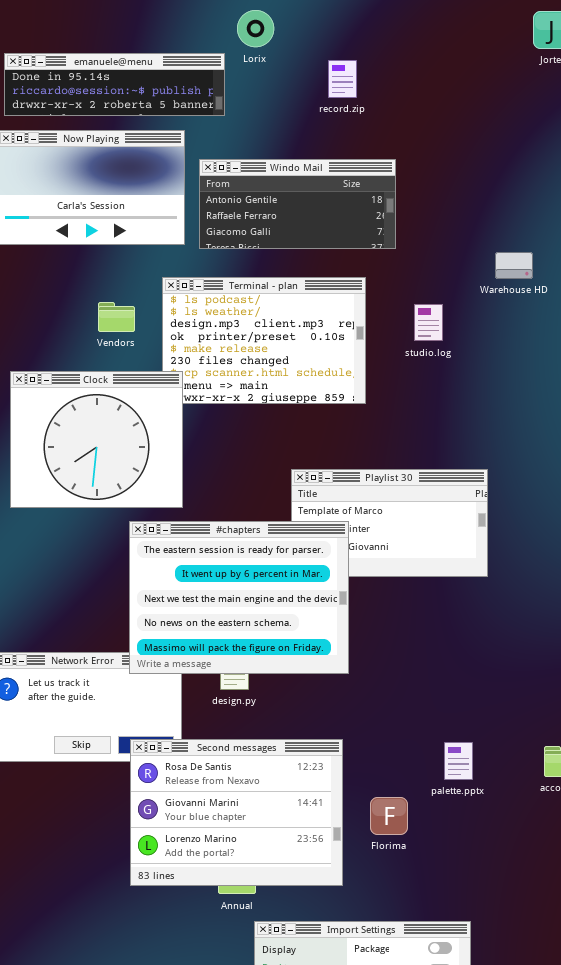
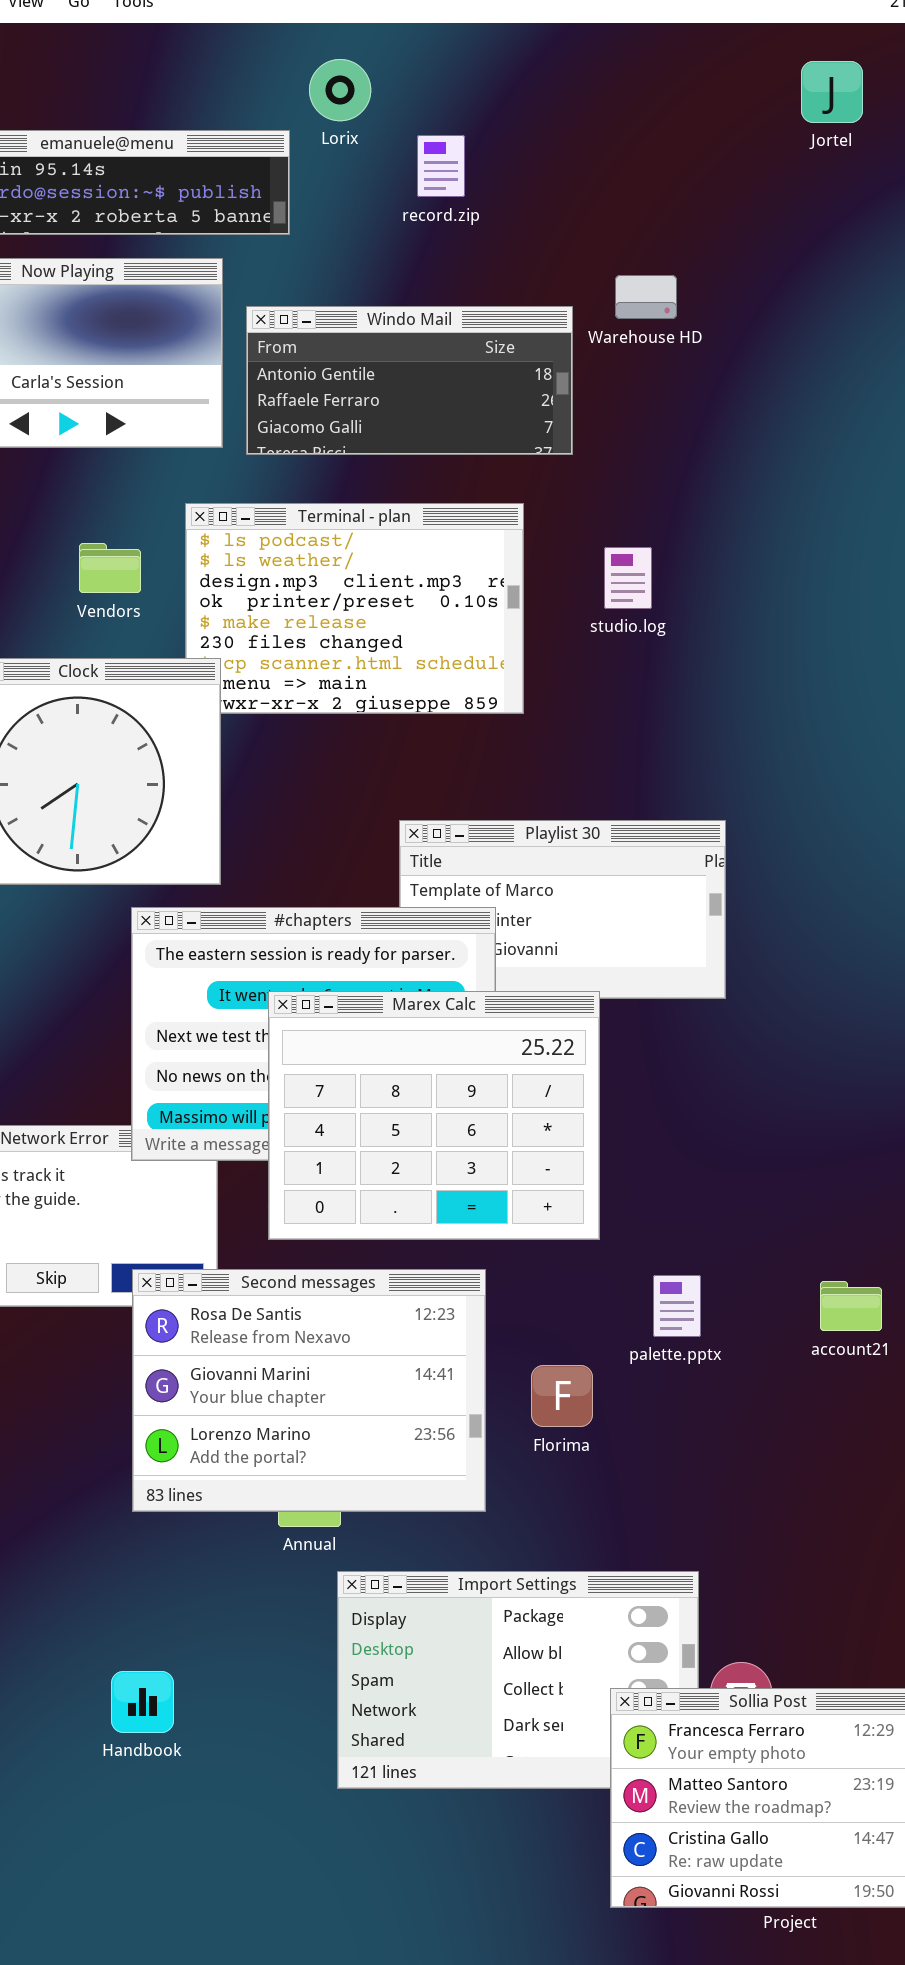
record.zip: [328,60,357,98] -> [417,135,465,197], moved
Warehouse HD: [495,252,533,279] -> [615,275,677,319], moved
Marex Calc: none -> [268,991,600,1240], opened

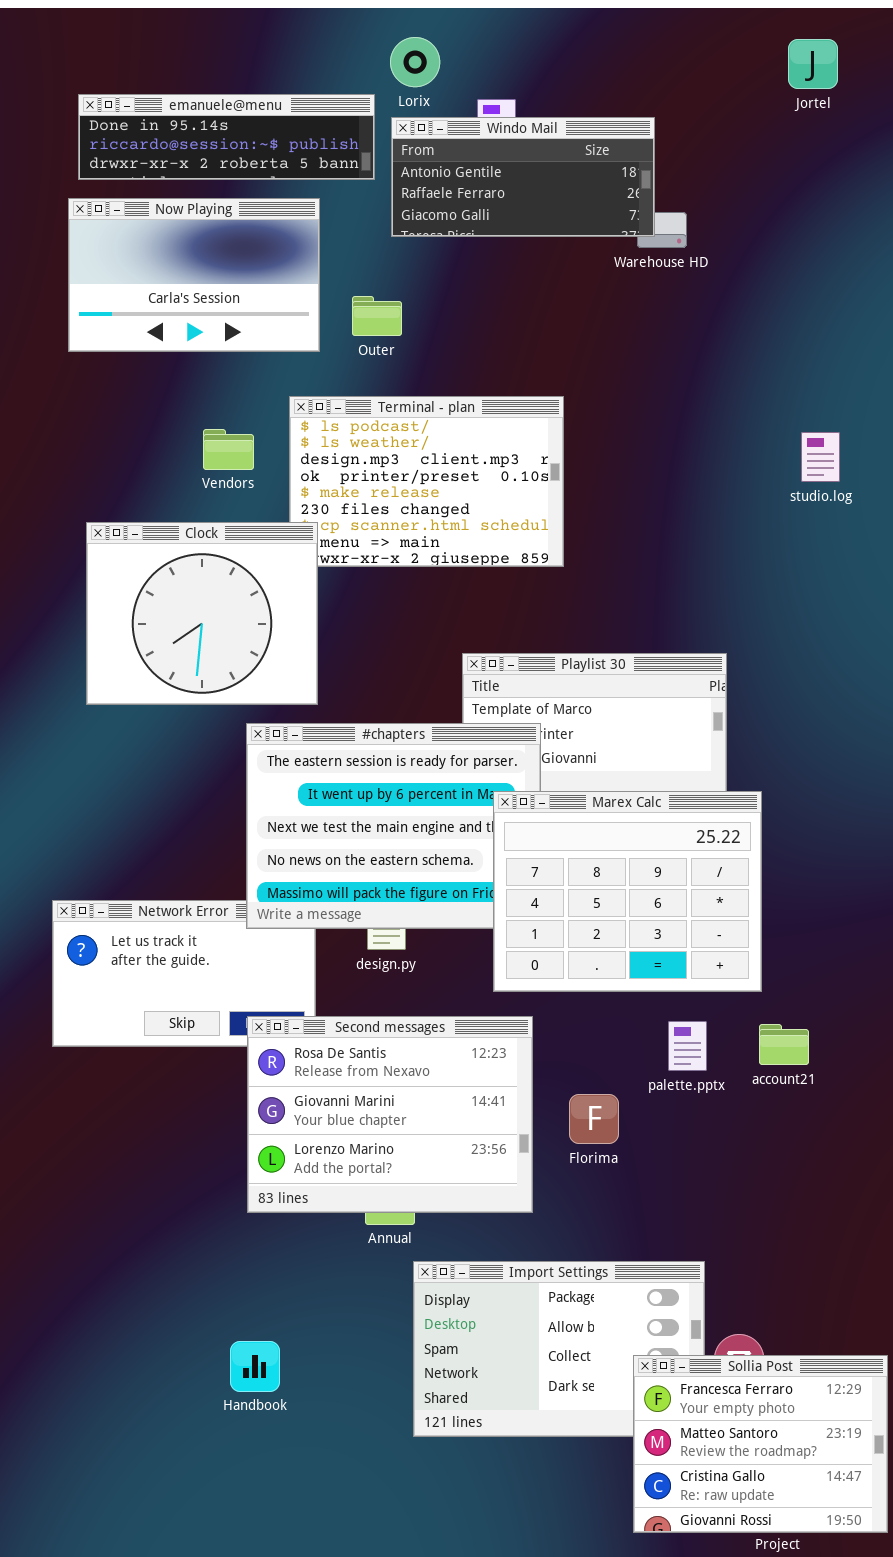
Windo Mail: [246,306,573,455] -> [391,117,655,237], moved
studio.log: [604,547,652,609] -> [801,432,840,482], moved
Marex Calc: [268,991,600,1240] -> [493,791,762,992], moved
account21: [820,1281,882,1331] -> [759,1024,809,1065], moved

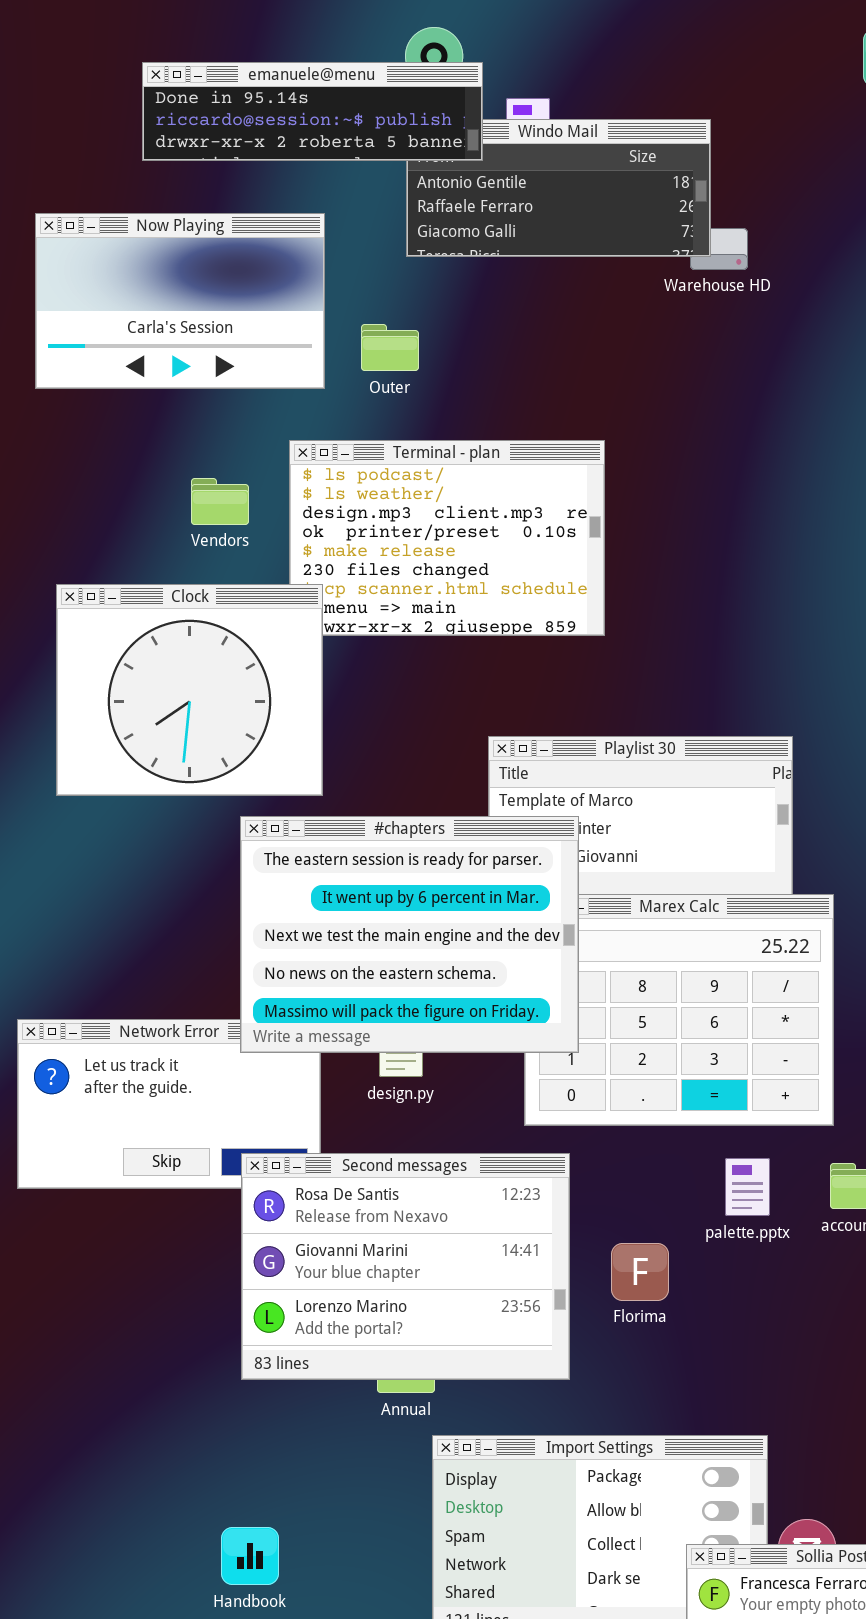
emanuele@menu: [78,94,375,180] -> [142,62,483,161], moved
#chapters: [246,723,541,929] -> [240,816,579,1053], raised

